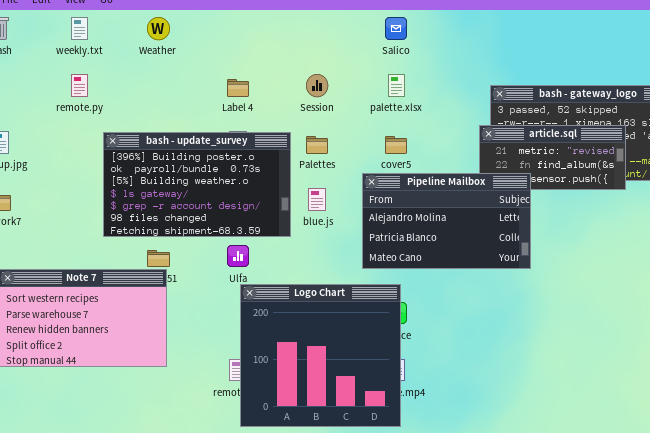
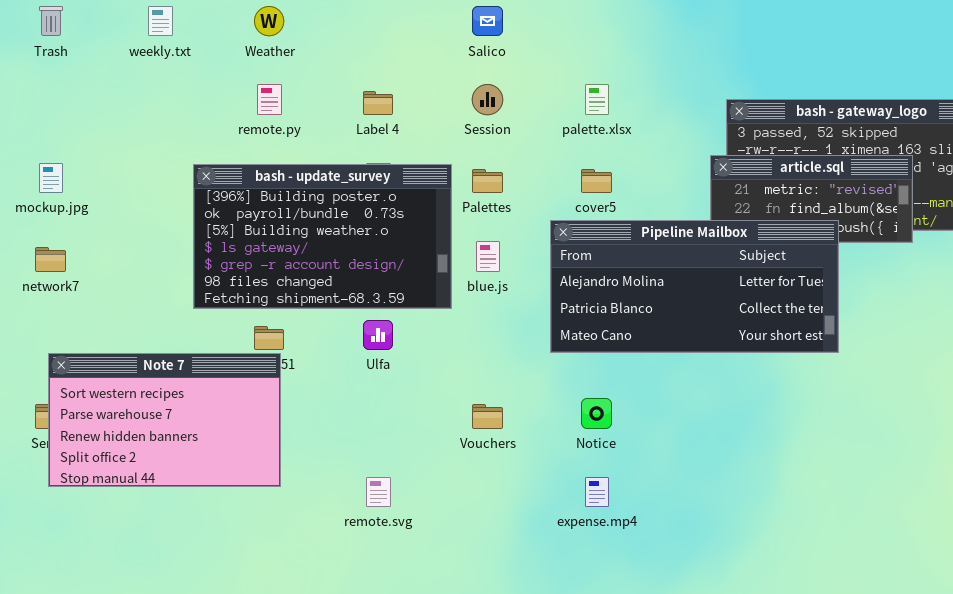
Salico: [385,17,407,40] -> [472,6,503,36], moved
remote.py: [71,74,88,97] -> [257,84,282,115], moved
Pipeline Mailbox: [362,173,531,269] -> [550,220,839,353], resized
Logo Chart: [240,284,401,427] -> none, closed

